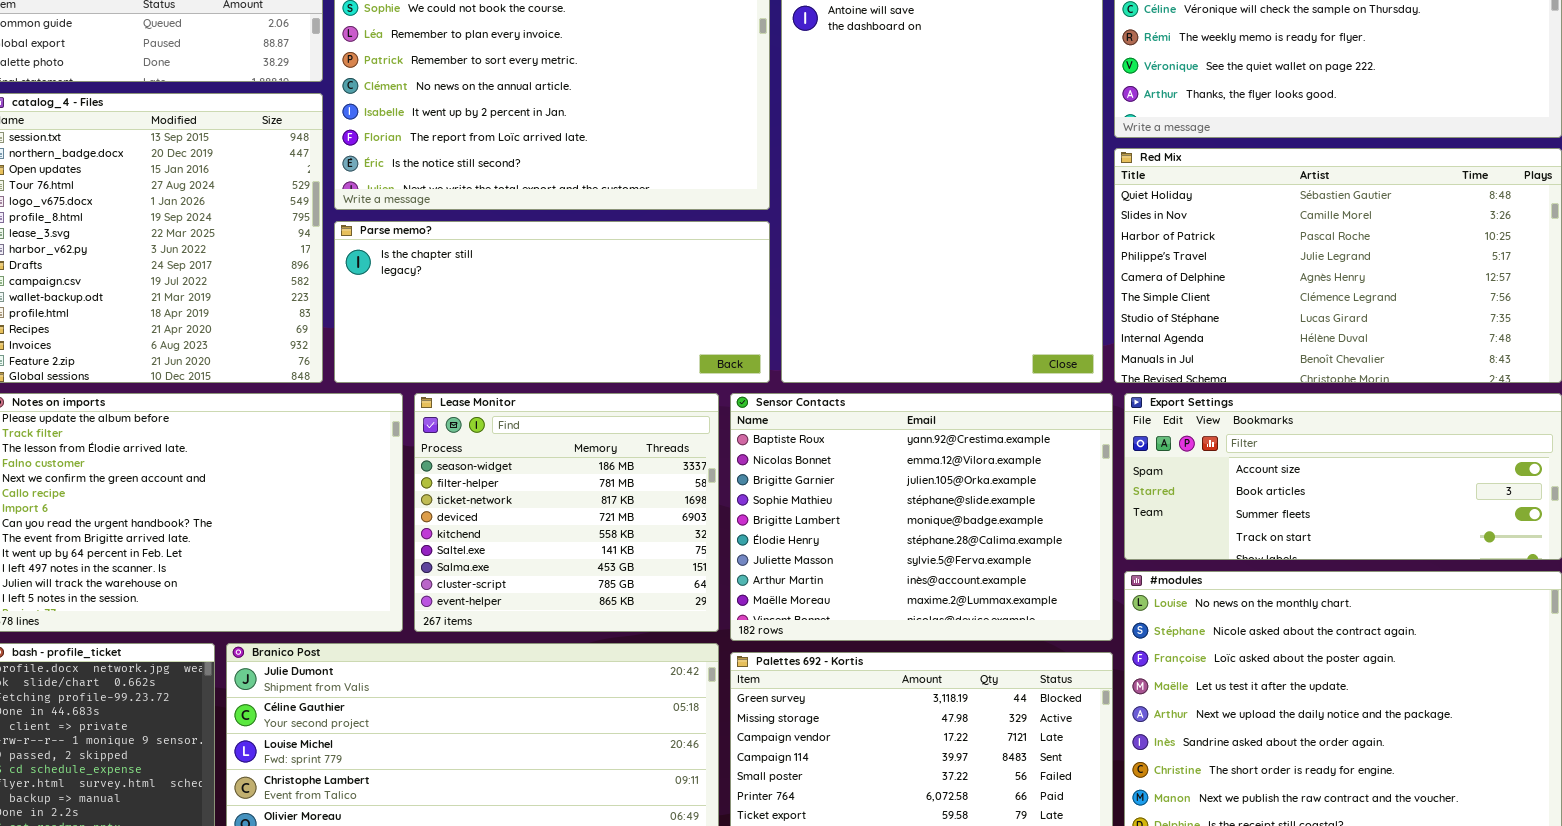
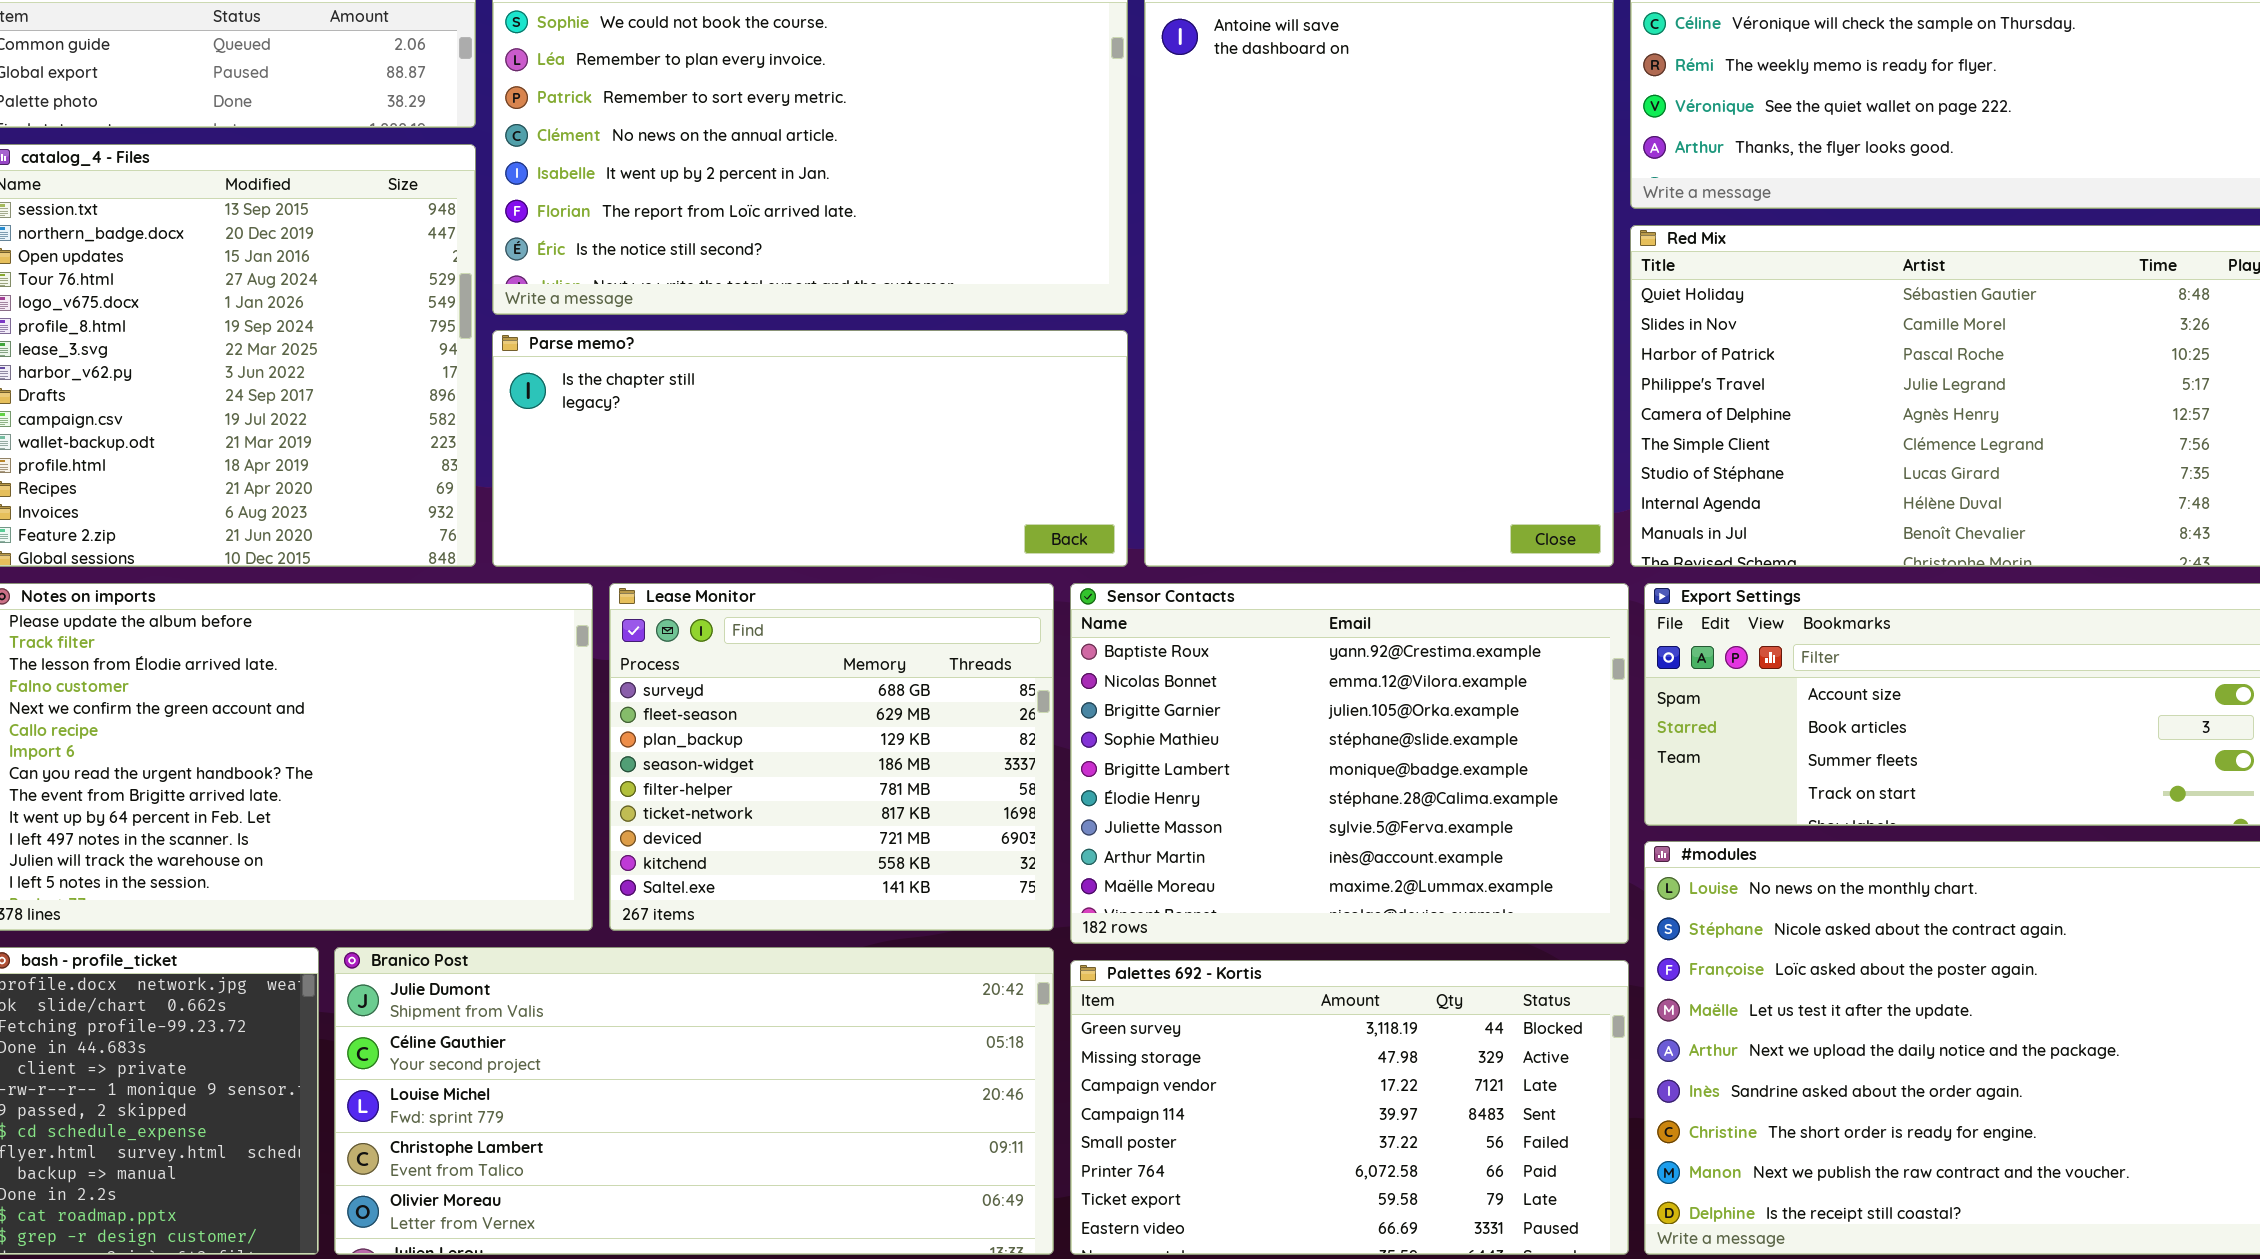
Lease Monitor: [414,393,719,632] -> [609,583,1054,931], scrolled up 3 rows

